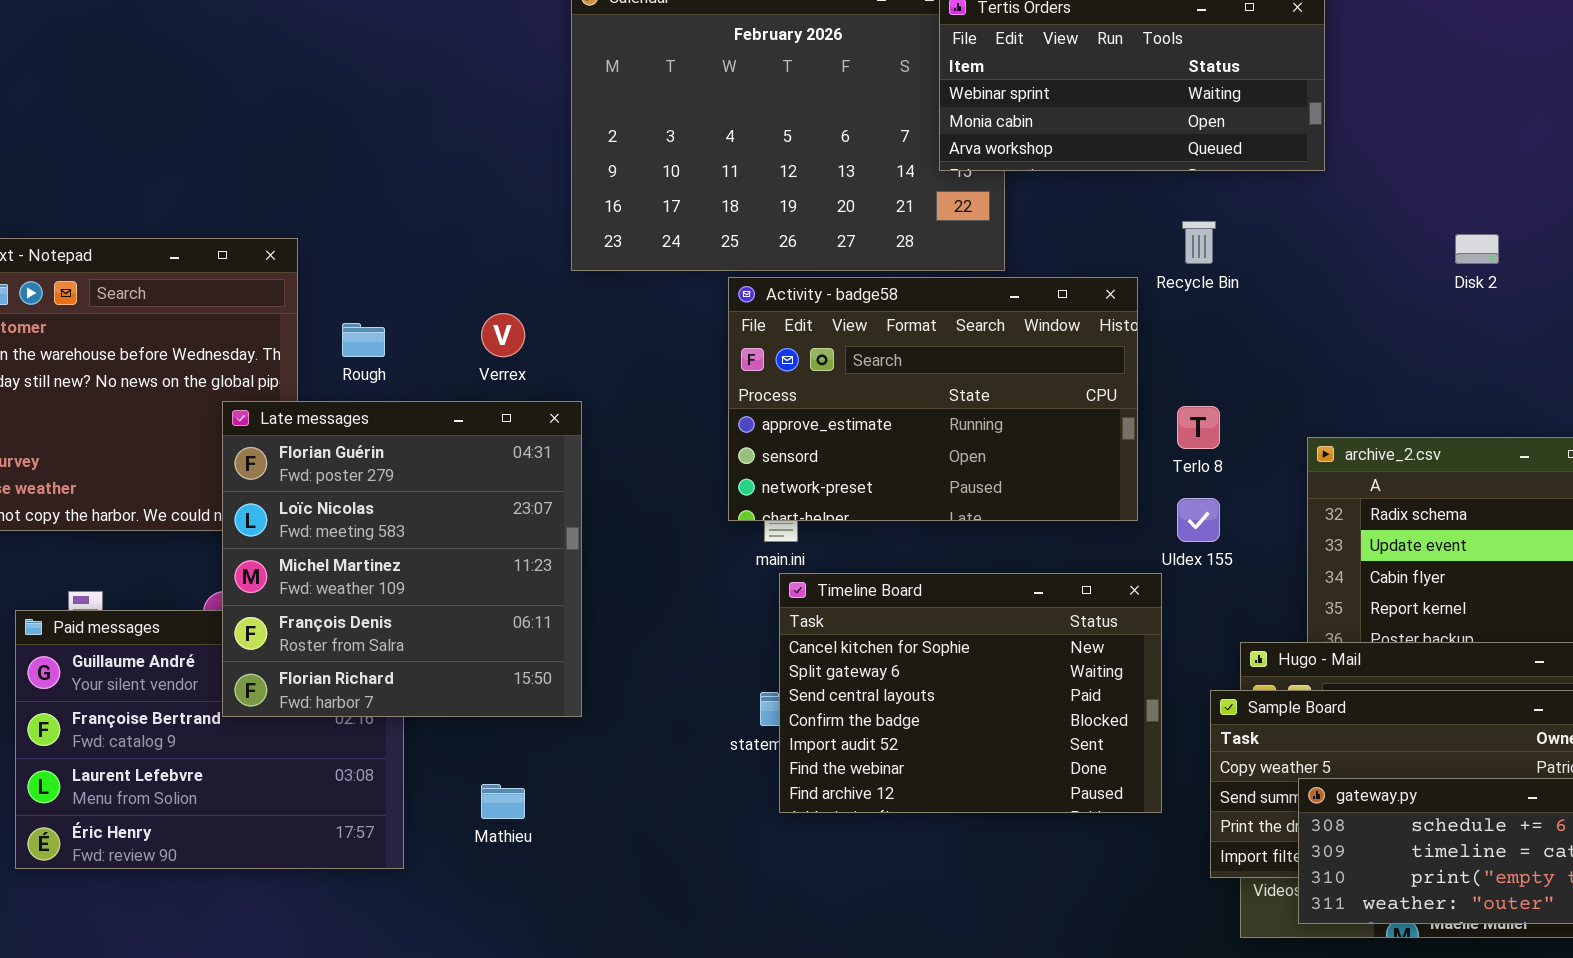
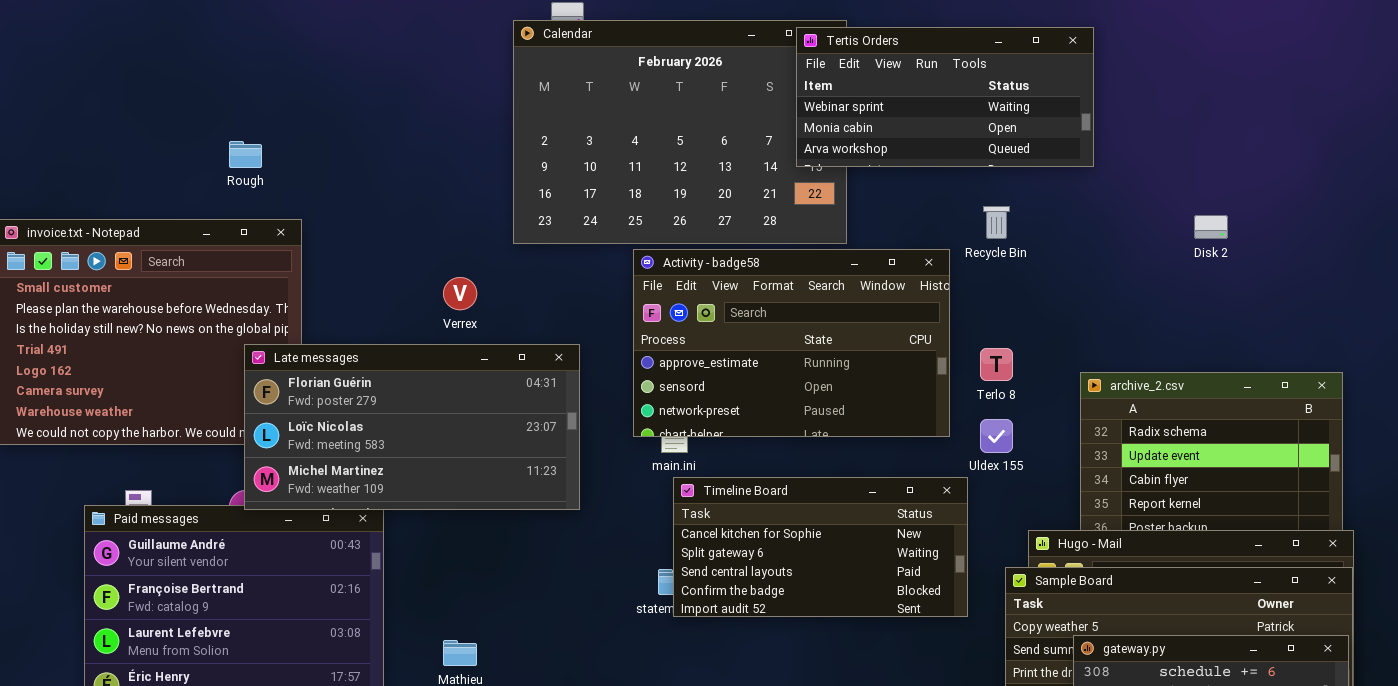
Rough: [342,323,385,357] -> [229,141,262,168], moved
Late messages: [222,401,582,717] -> [244,344,580,510], resized
Timeline Board: [779,573,1162,813] -> [673,477,968,617], resized

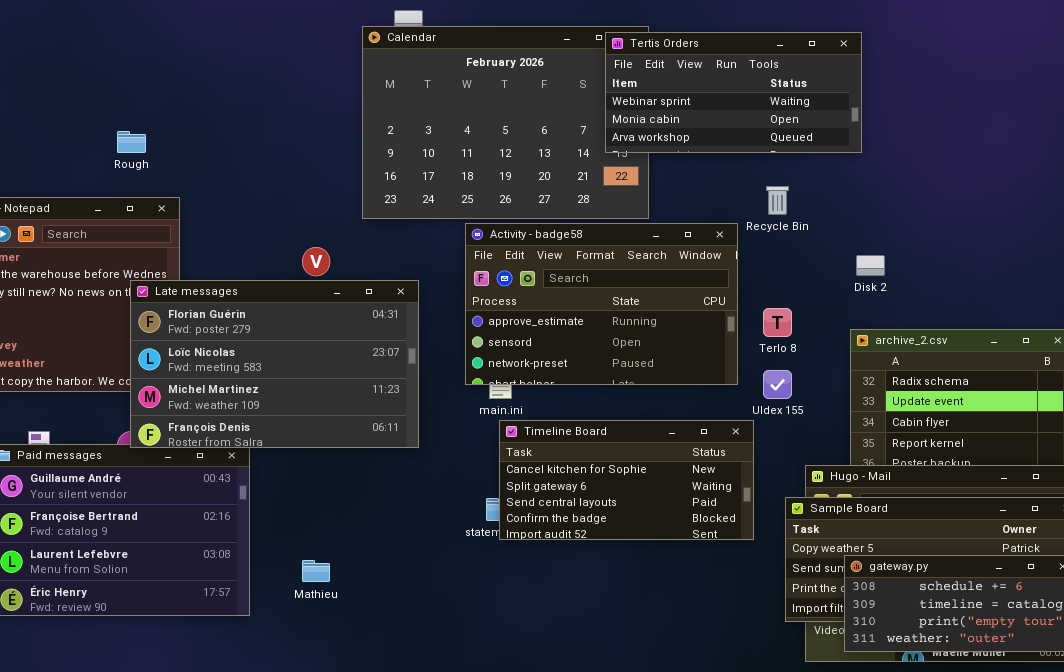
Disk 2: [1194,215,1228,239] -> [856,255,885,276], moved
Late messages: [244,344,580,510] -> [130,280,419,448], resized

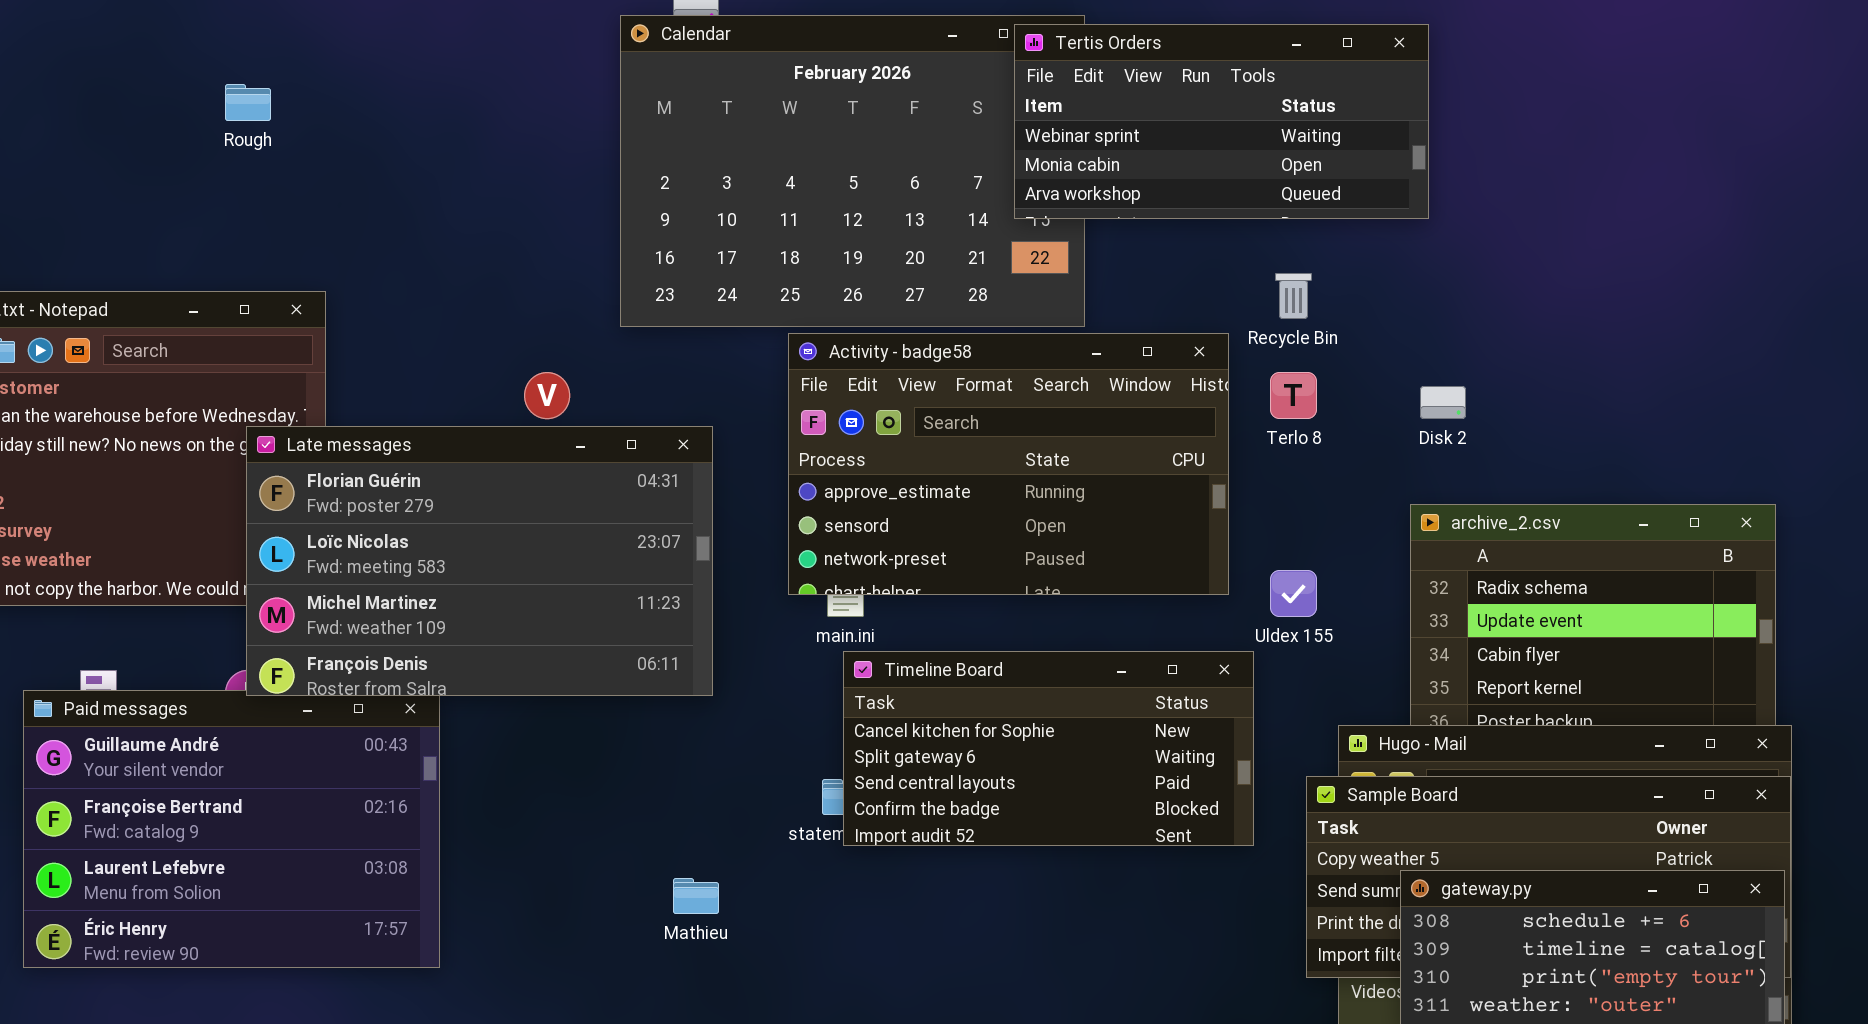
Rough: [117,131,146,153] -> [225,84,271,121], moved
Terlo 8: [763,308,792,337] -> [1270,372,1317,419], moved
Mathieu: [302,560,330,582] -> [673,878,719,914], moved

